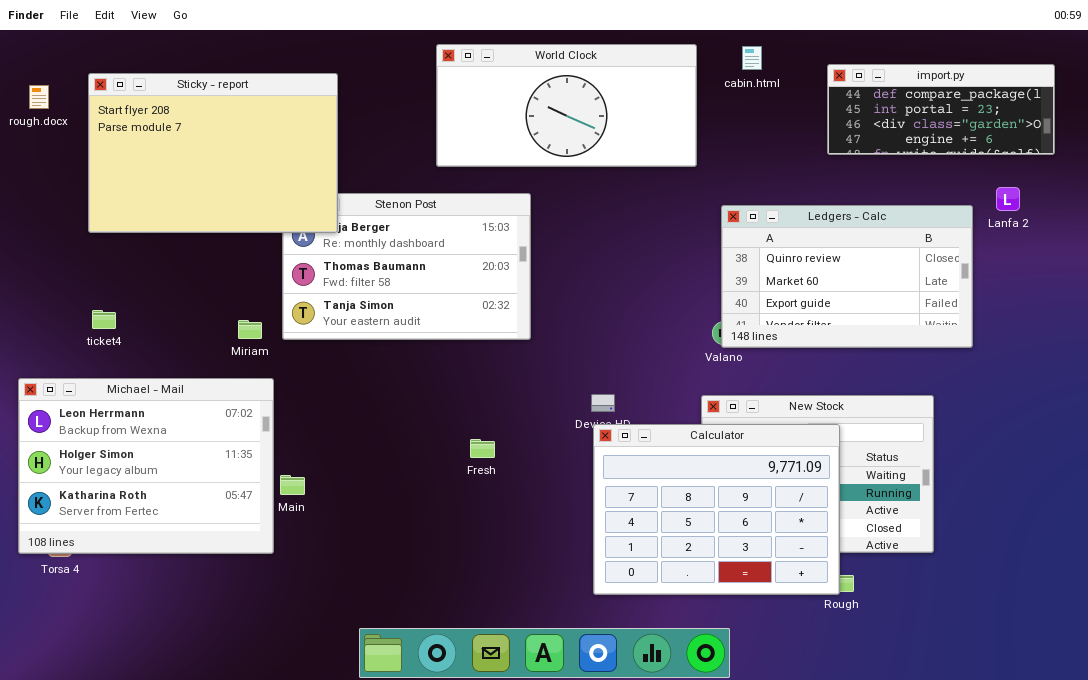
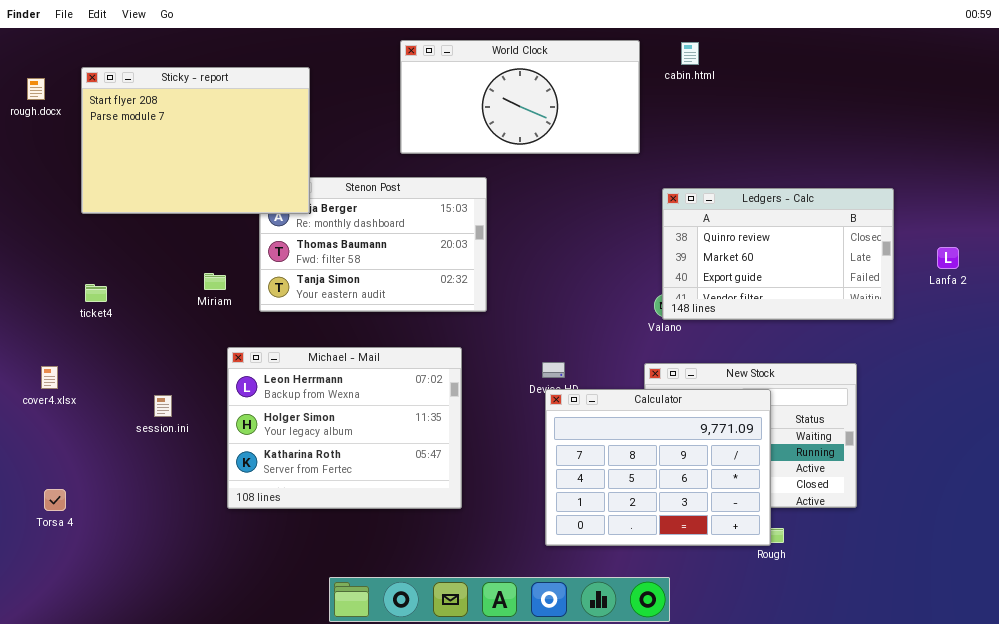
import.py: [827,64,1055,155] -> none, closed
Lanfa 2: [996,187,1020,211] -> [937,247,959,269], moved
Miriam: [238,320,262,339] -> [204,273,226,290], moved
Michael - Mail: [18,378,274,554] -> [227,347,462,509], moved

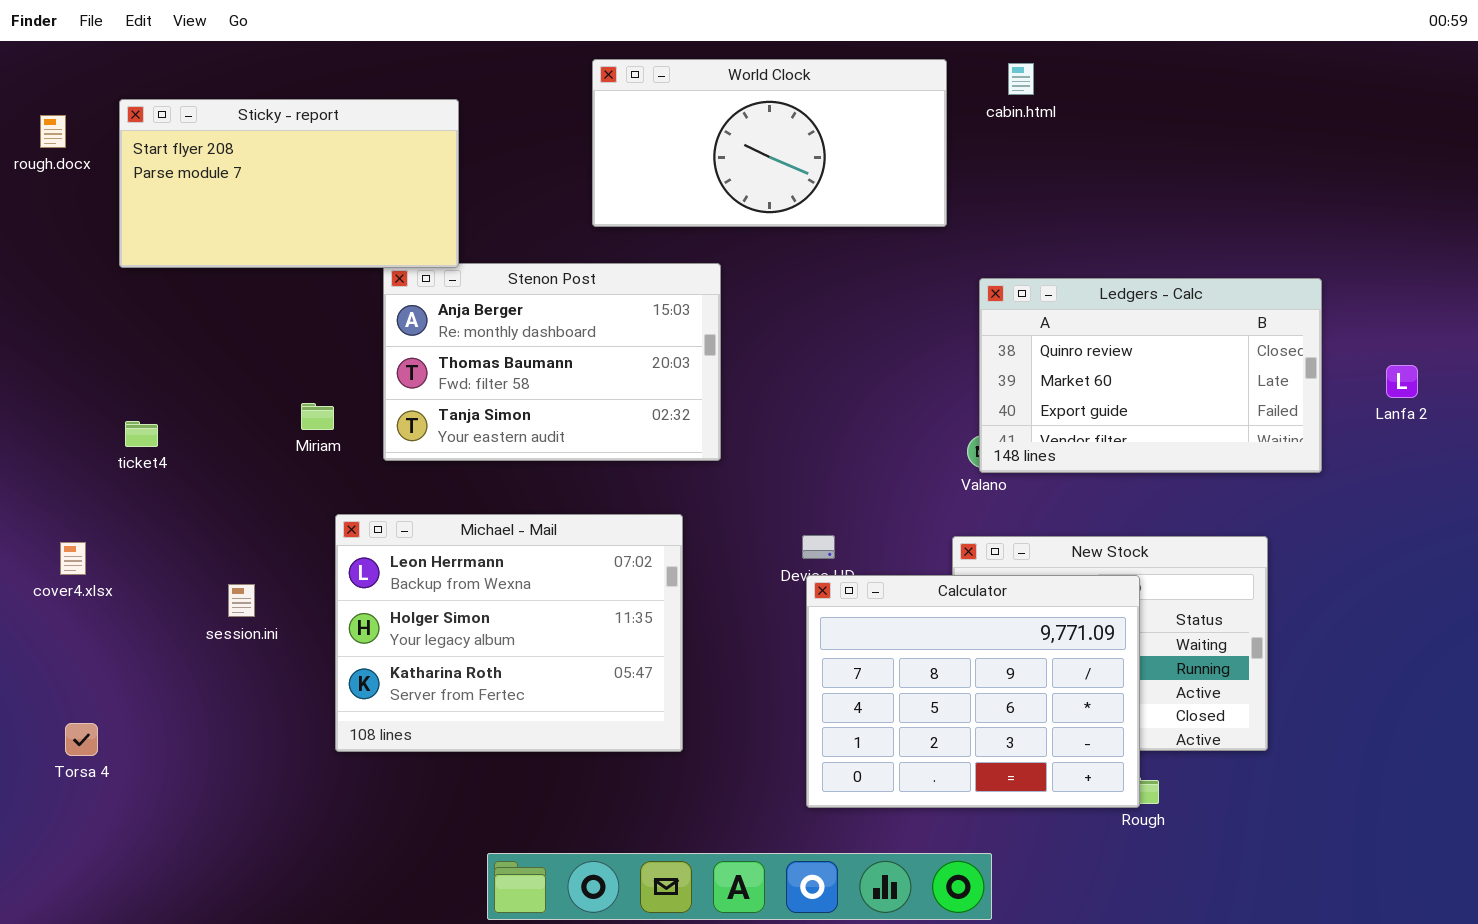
Sticky - report: [81,67,310,214] -> [119,99,459,268], resized

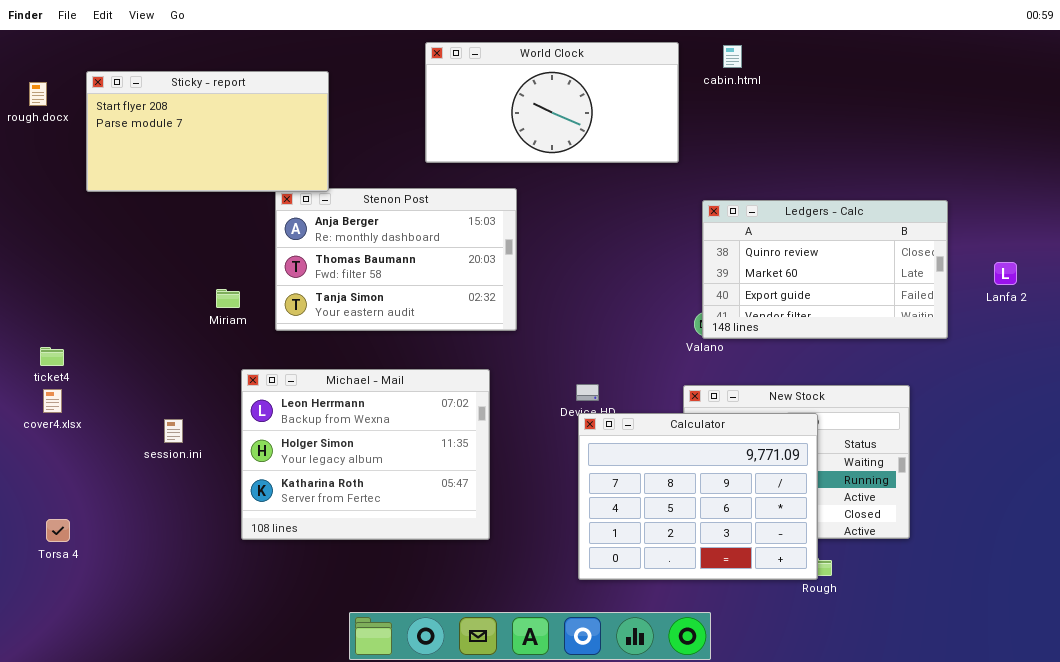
ticket4: [125,421,158,447] -> [40,347,64,366], moved

